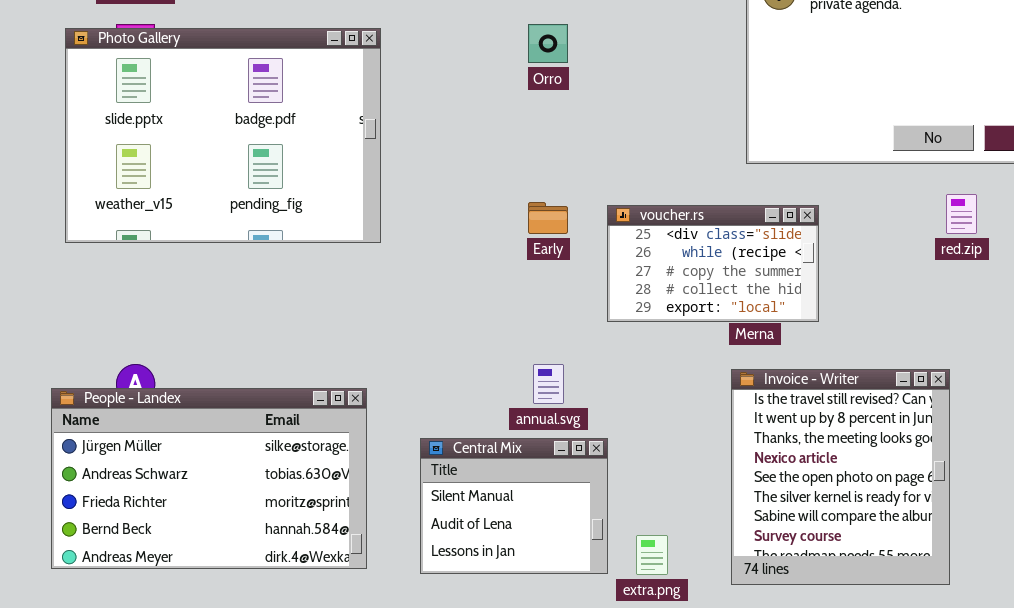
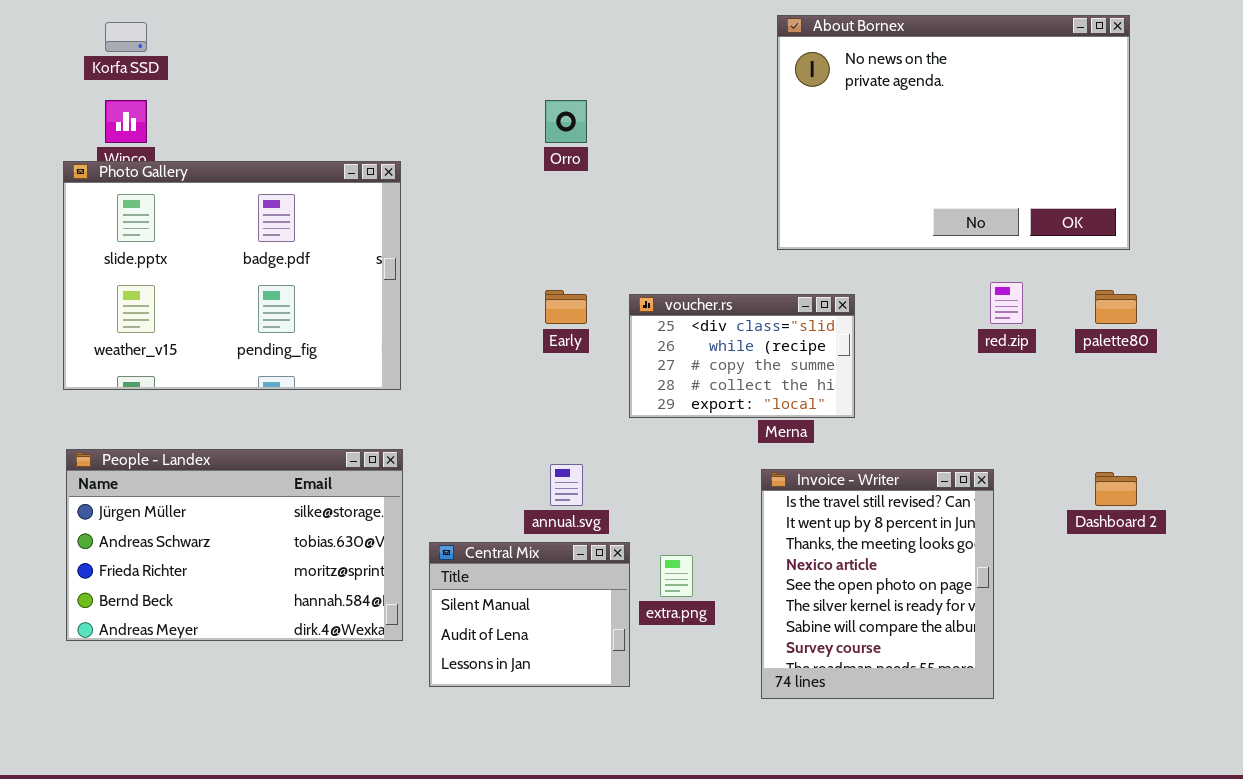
Photo Gallery: [65,28,381,243] -> [63,161,401,390], moved
People - Landex: [51,388,367,569] -> [66,449,403,641], moved
extra.png: [636,535,668,575] -> [660,555,693,597], moved

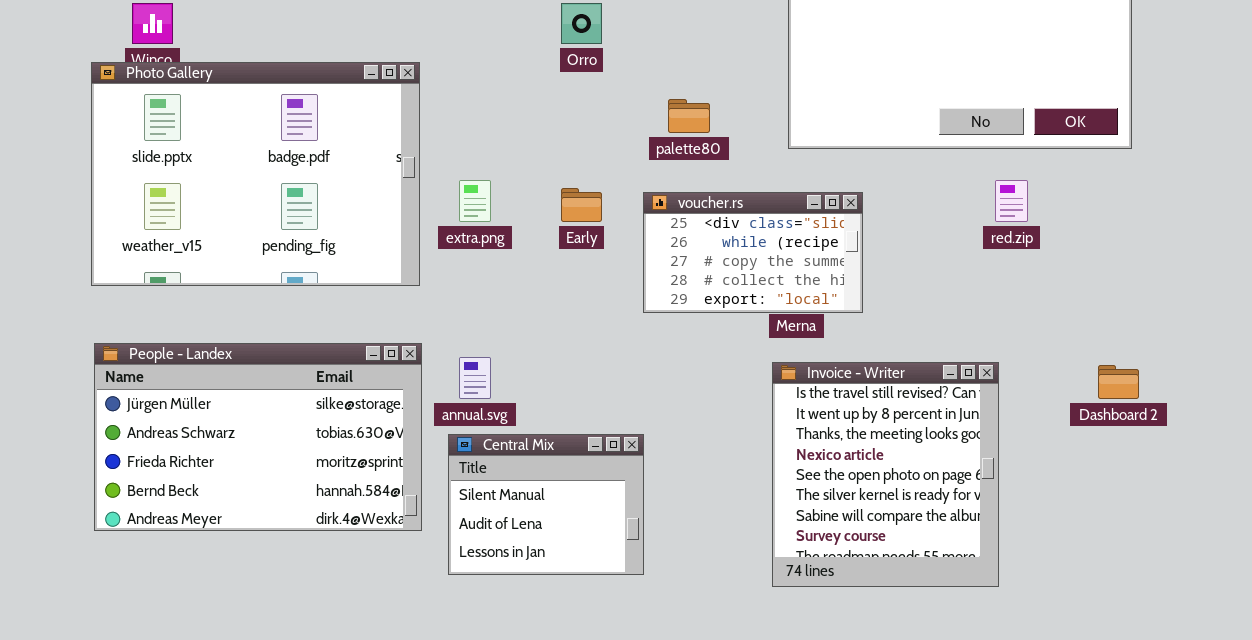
palette80: [1095,290,1137,324] -> [668,99,710,133], moved
annual.svg: [550,464,583,506] -> [459,357,491,399], moved
extra.png: [660,555,693,597] -> [459,180,491,222], moved

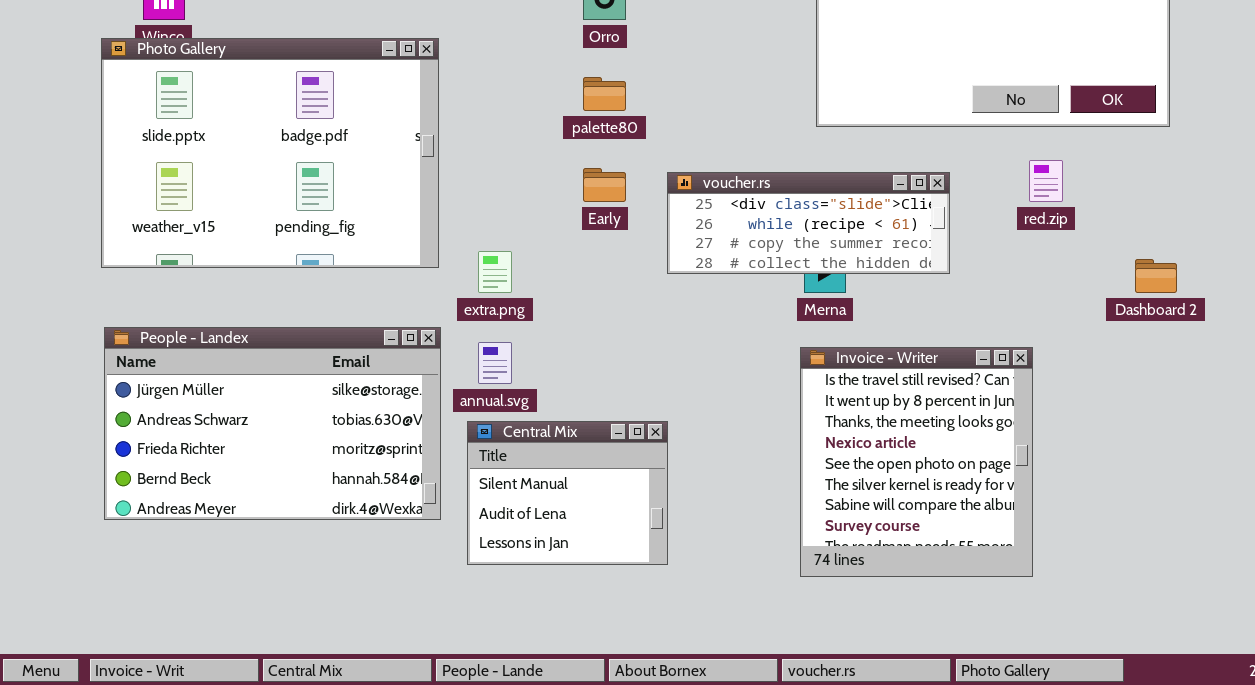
palette80: [668,99,710,133] -> [583,77,626,111], moved
extra.png: [459,180,491,222] -> [478,251,512,293], moved
voucher.rs: [643,192,863,313] -> [667,172,950,274], resized
Dashboard 2: [1098,365,1139,399] -> [1135,259,1177,293], moved

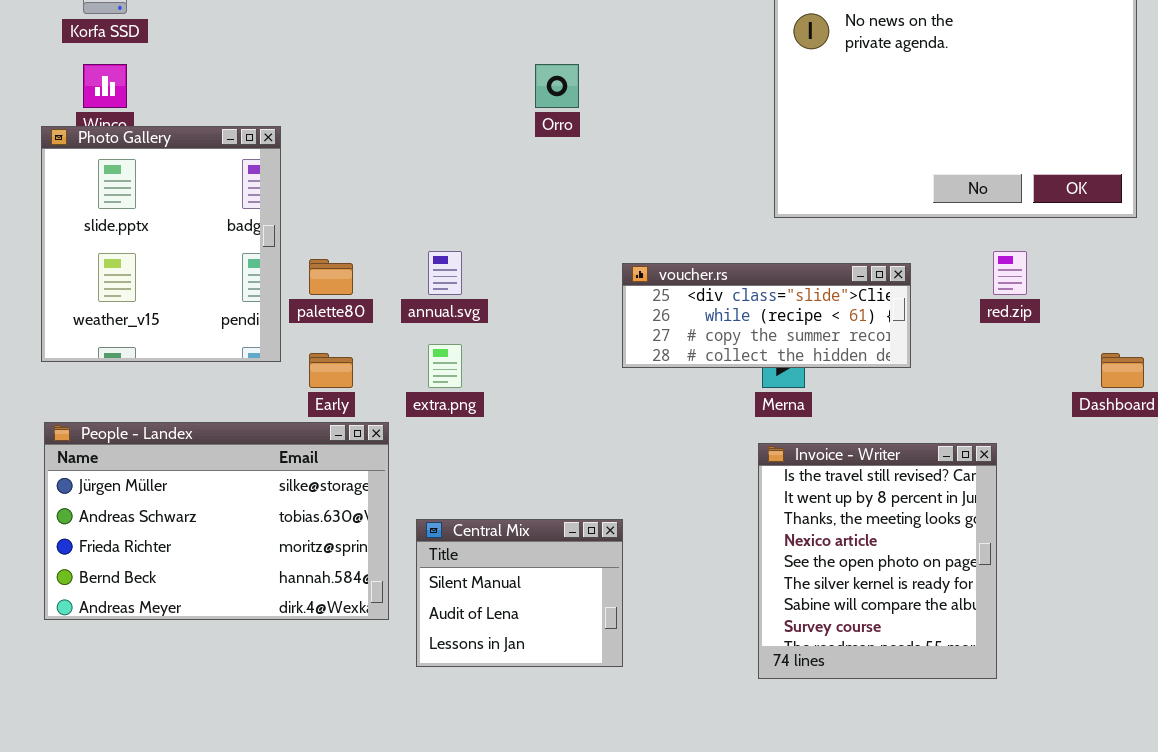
Photo Gallery: [101,38,439,268] -> [41,126,281,362], resized
palette80: [583,77,626,111] -> [309,259,353,295], moved
Early: [583,168,626,202] -> [309,353,353,388], moved
annual.svg: [478,342,512,384] -> [428,251,462,295], moved

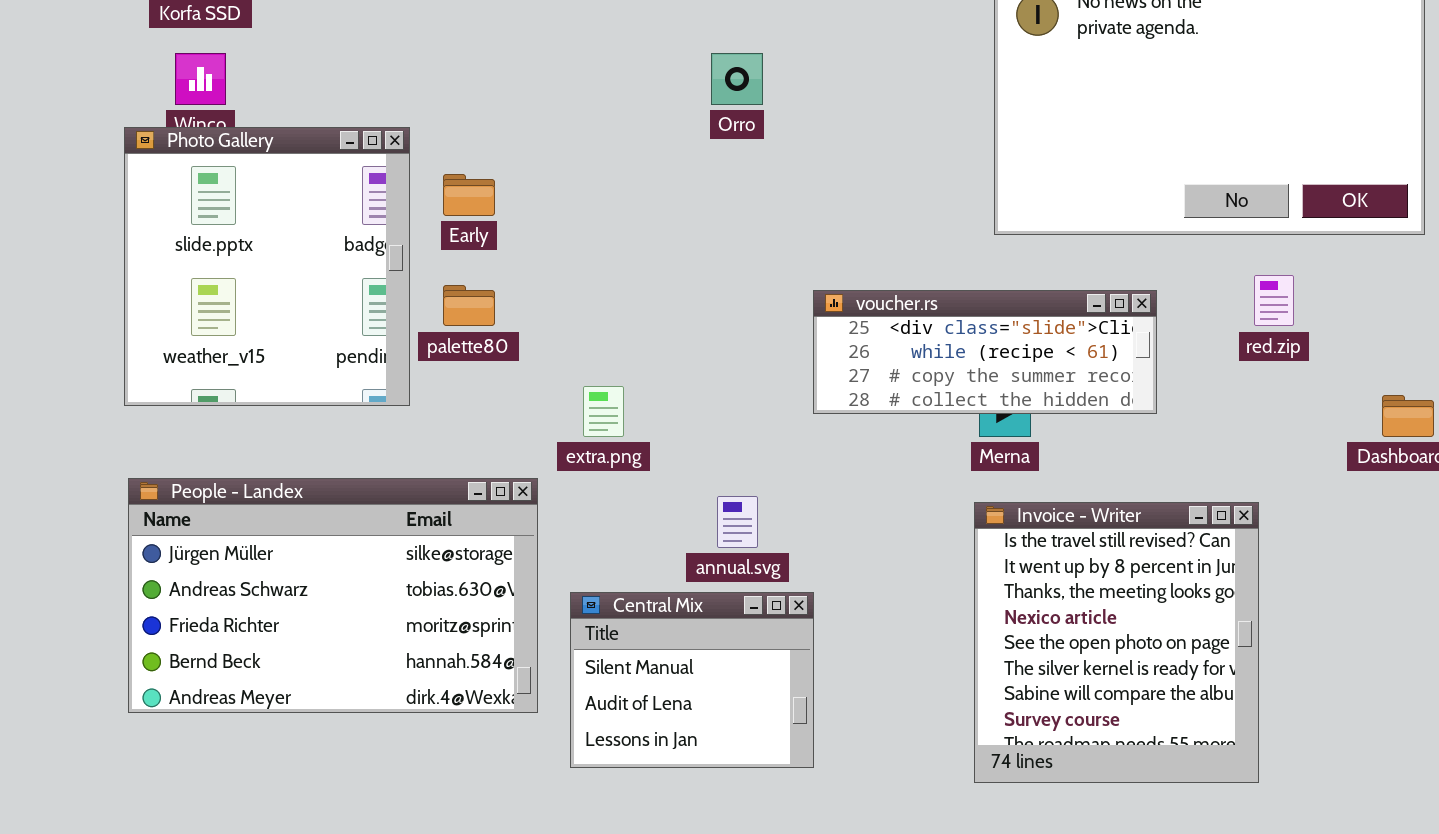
annual.svg: [428,251,462,295] -> [717,496,758,548], moved
Early: [309,353,353,388] -> [443,174,495,216], moved

